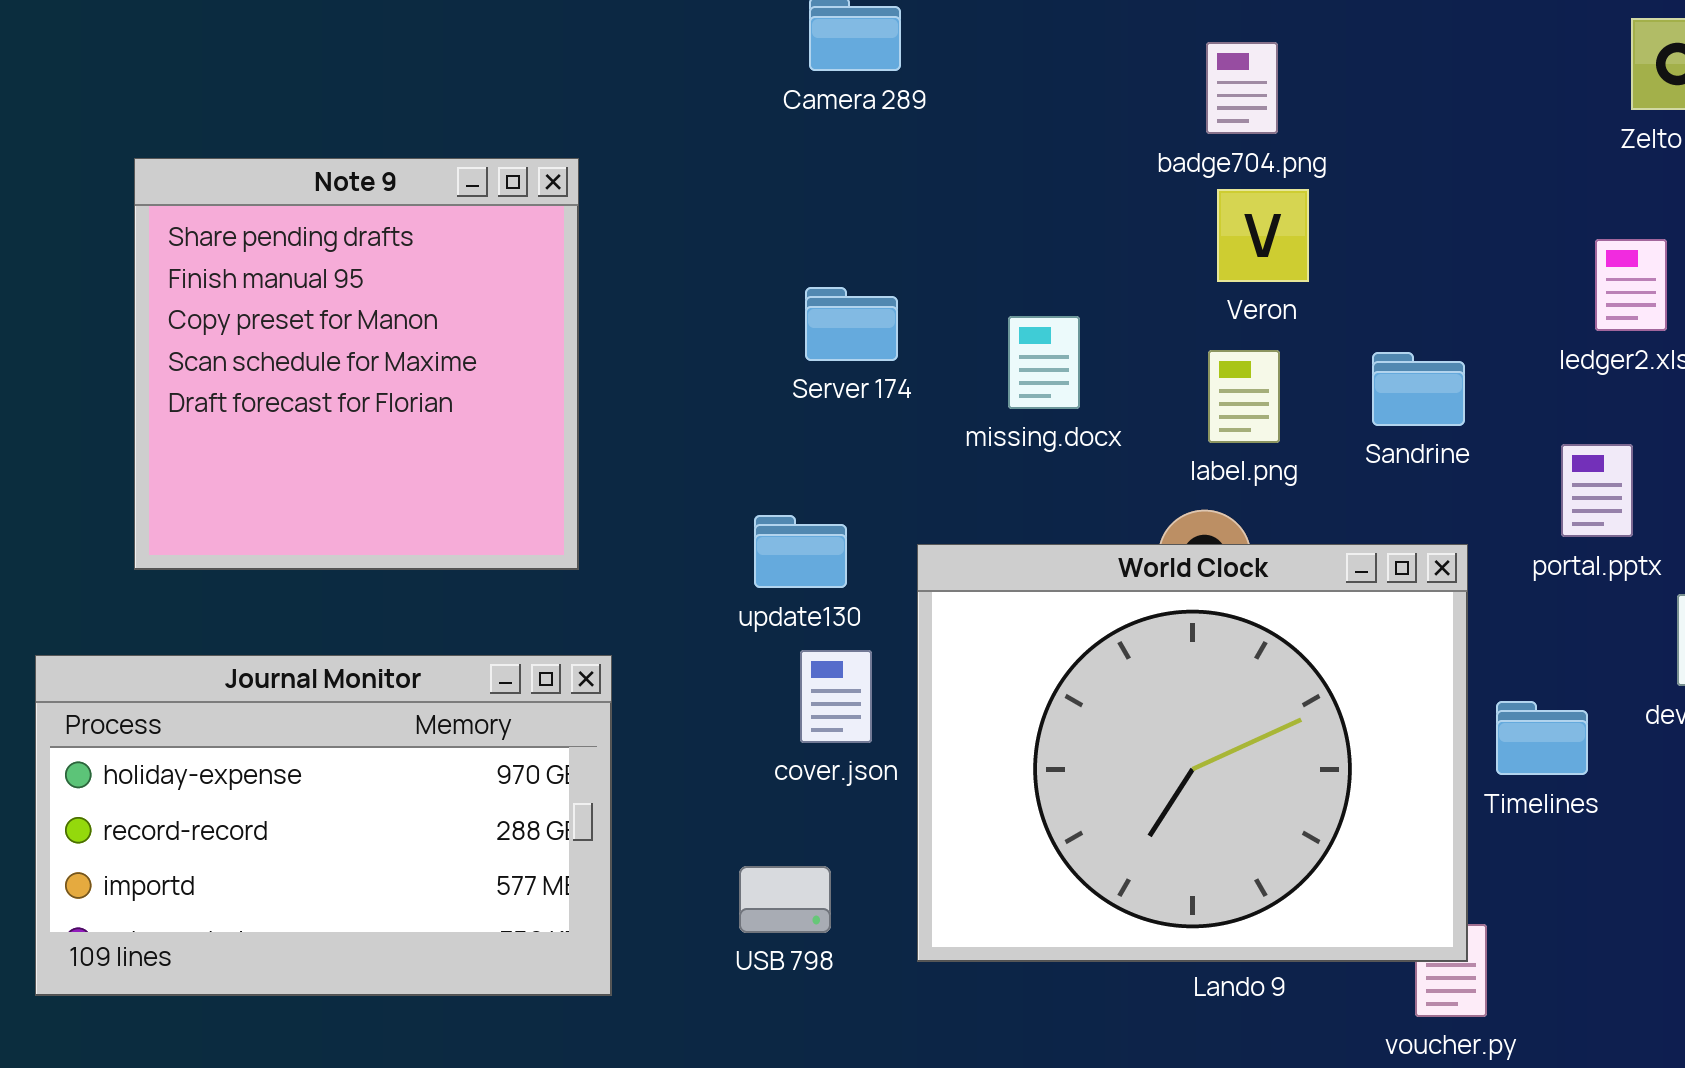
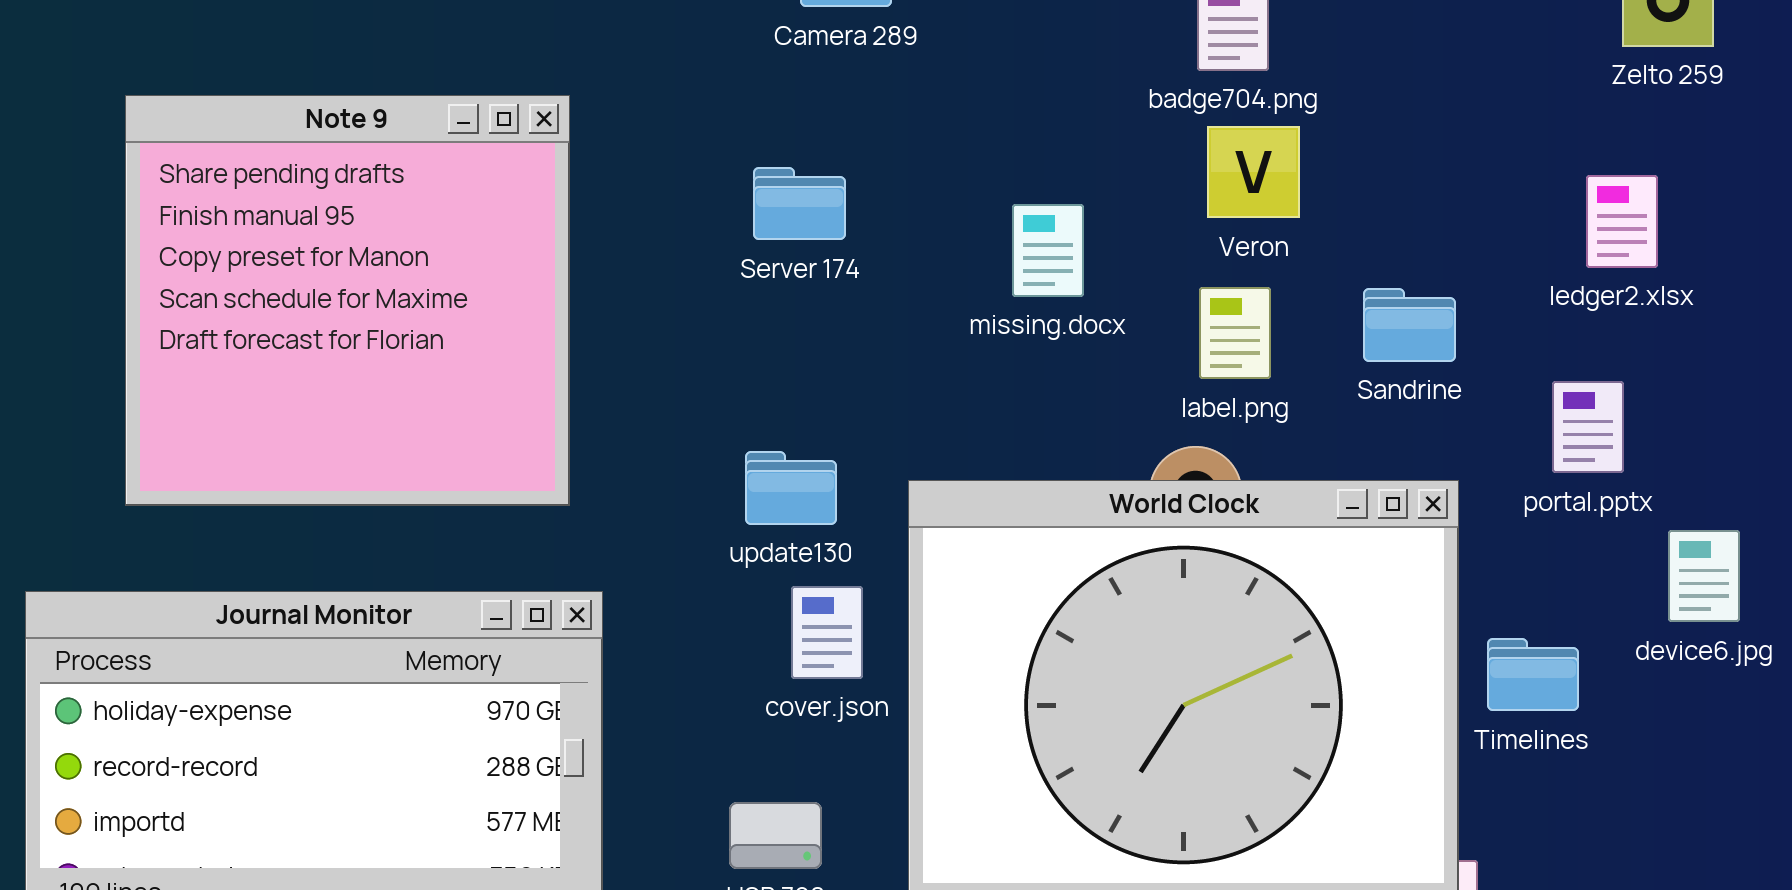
Server 174: [805,287,898,361] -> [753,167,846,240], moved
missing.docx: [1008,316,1080,409] -> [1012,204,1084,297], moved

